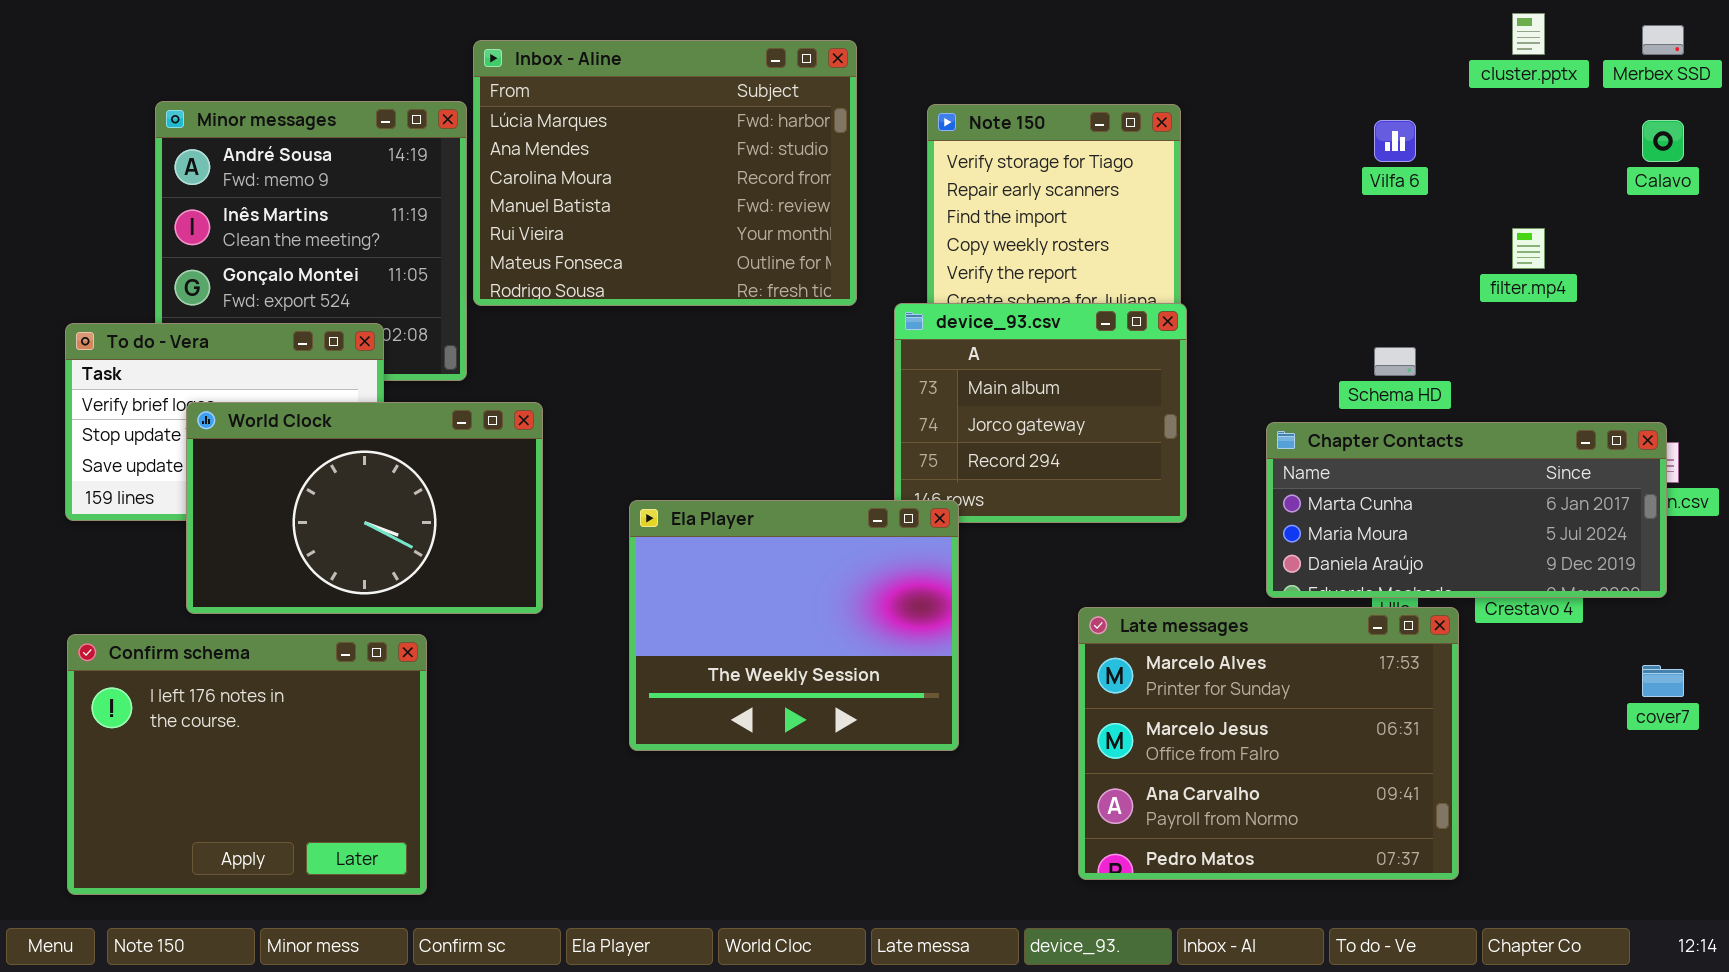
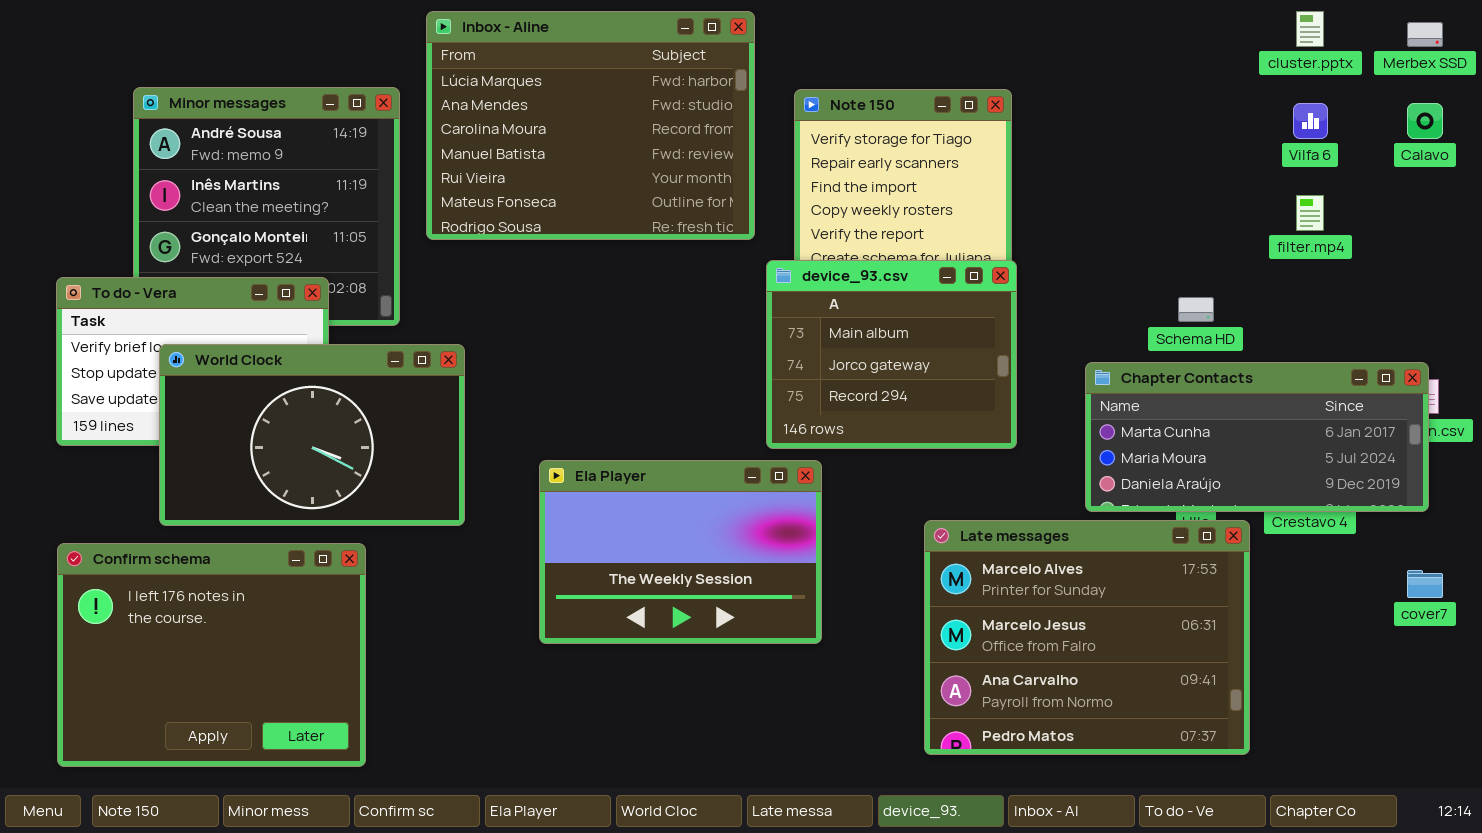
Inbox - Aline: [473,40,857,306] -> [426,11,755,240], moved
Vilfa 6: [1374,120,1416,162] -> [1293,103,1328,139], moved
Ela Player: [629,500,959,751] -> [539,460,822,644], resized

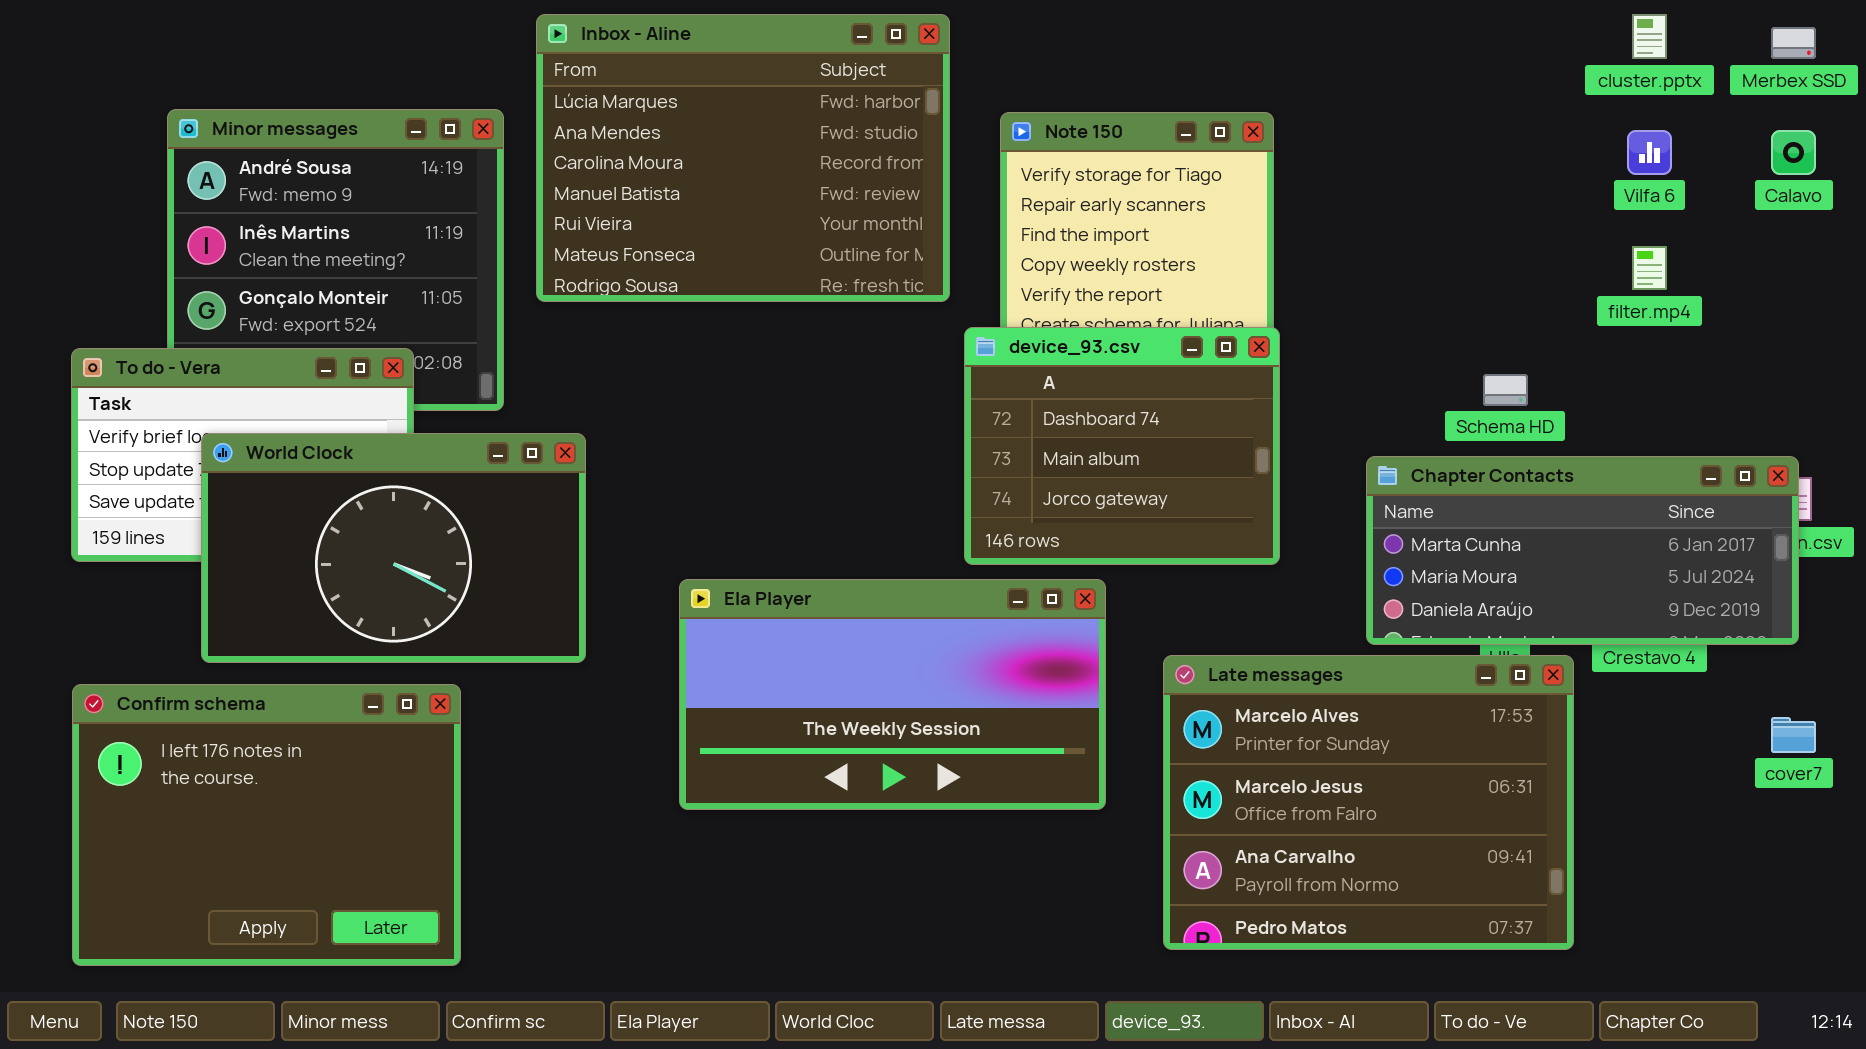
device_93.csv: [766,260,1017,449] -> [964,327,1280,565], scrolled up 1 row
Ela Player: [539,460,822,644] -> [679,579,1106,810], resized

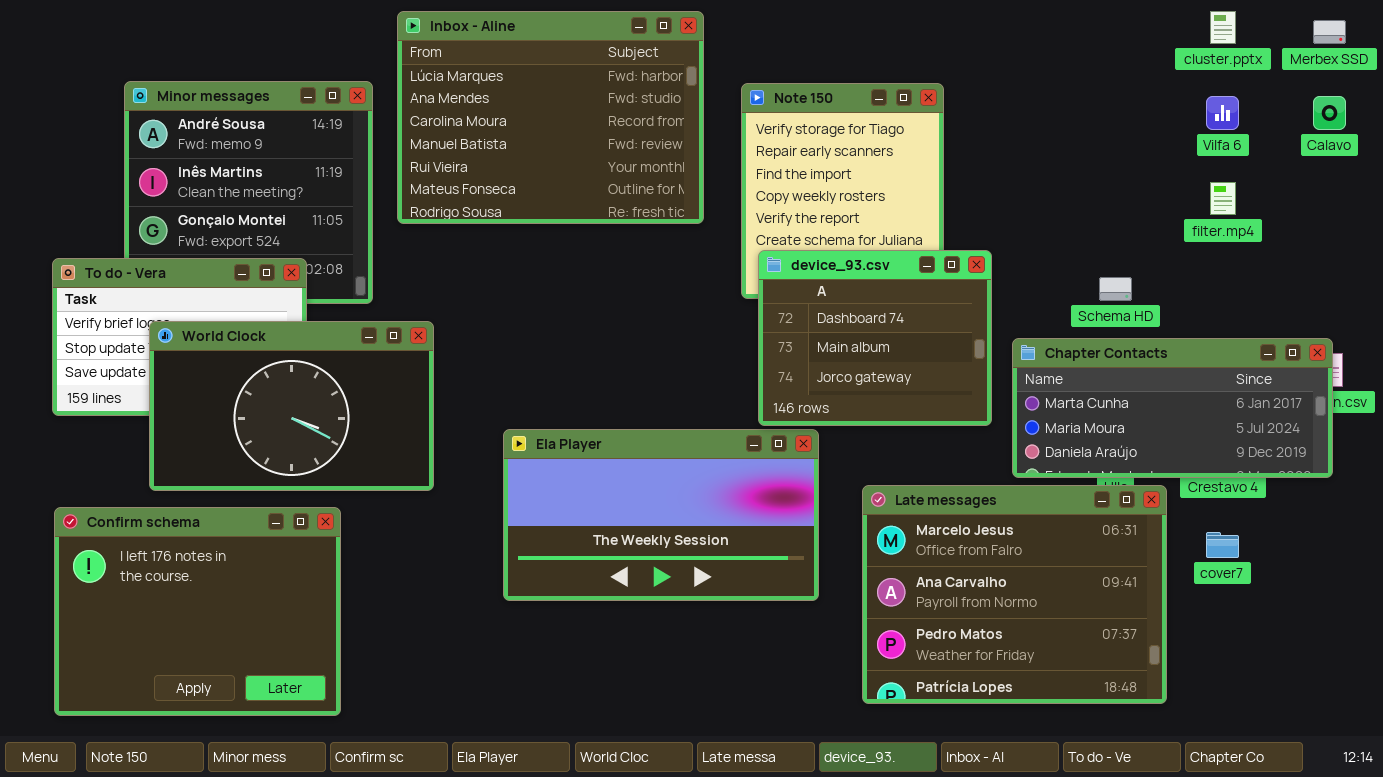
device_93.csv: [964,327,1280,565] -> [758,250,992,426], moved
Late messages: [1163,655,1574,950] -> [862,485,1167,704], scrolled down 1 row
cover7: [1771,717,1816,753] -> [1206,532,1239,558], moved

